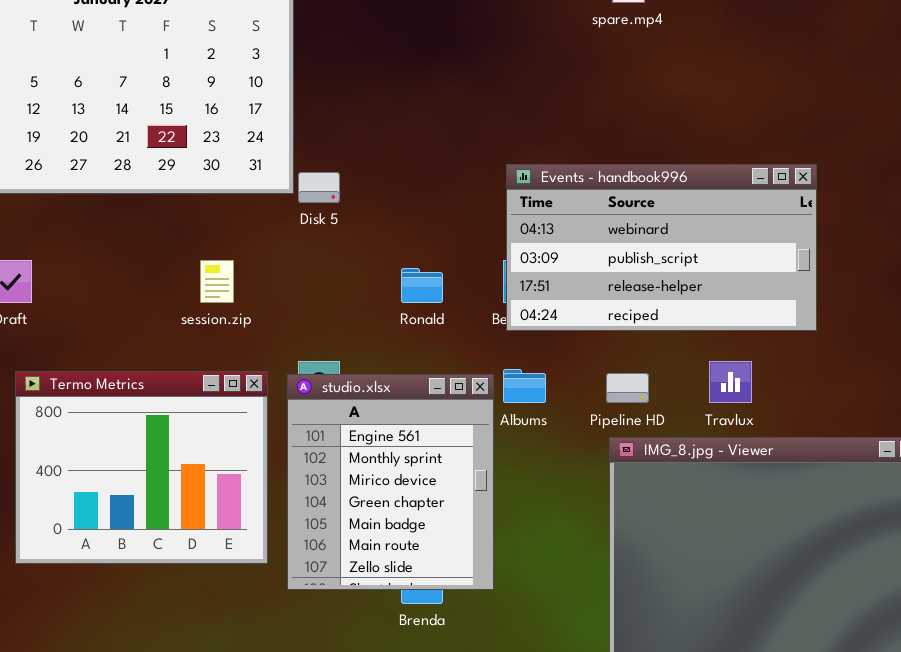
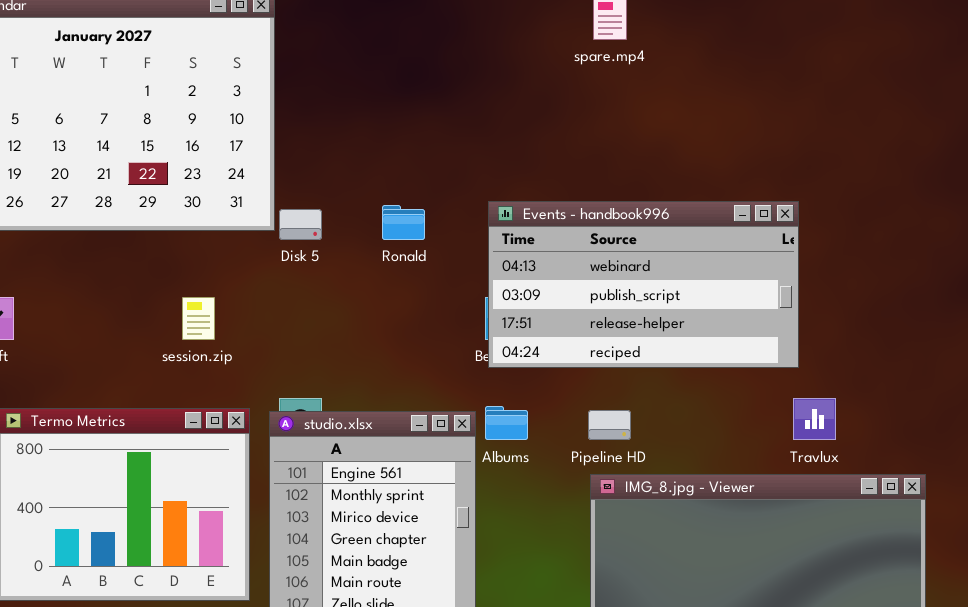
Ronald: [401,268,443,303] -> [382,205,425,240], moved
Travlux: [709,361,752,403] -> [793,398,836,440], moved

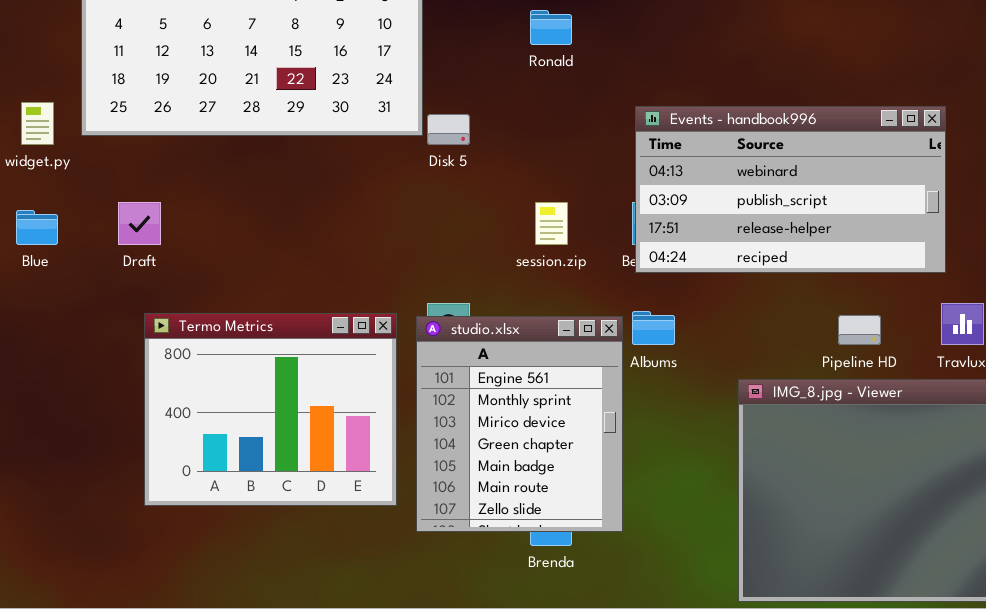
Ronald: [382,205,425,240] -> [530,10,572,45], moved
session.zip: [182,297,215,340] -> [535,202,568,245], moved
Pipeline HD: [588,410,631,440] -> [838,315,881,345], moved

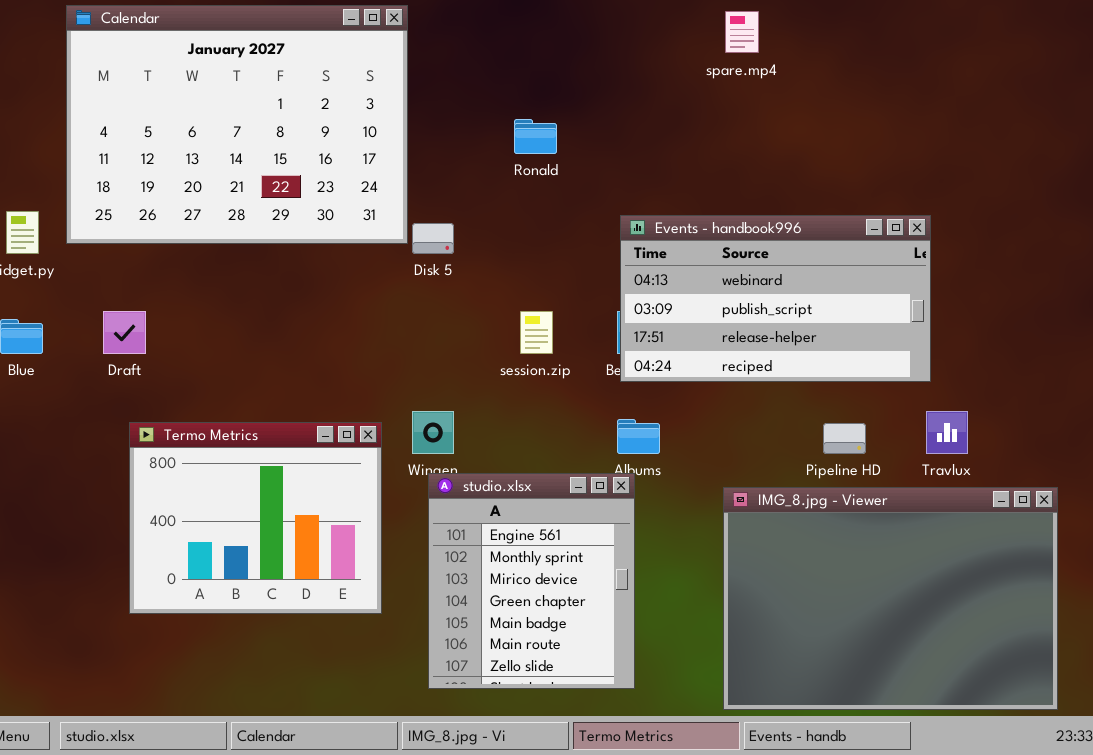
studio.xlsx: [416,316,623,532] -> [428,473,635,689], moved

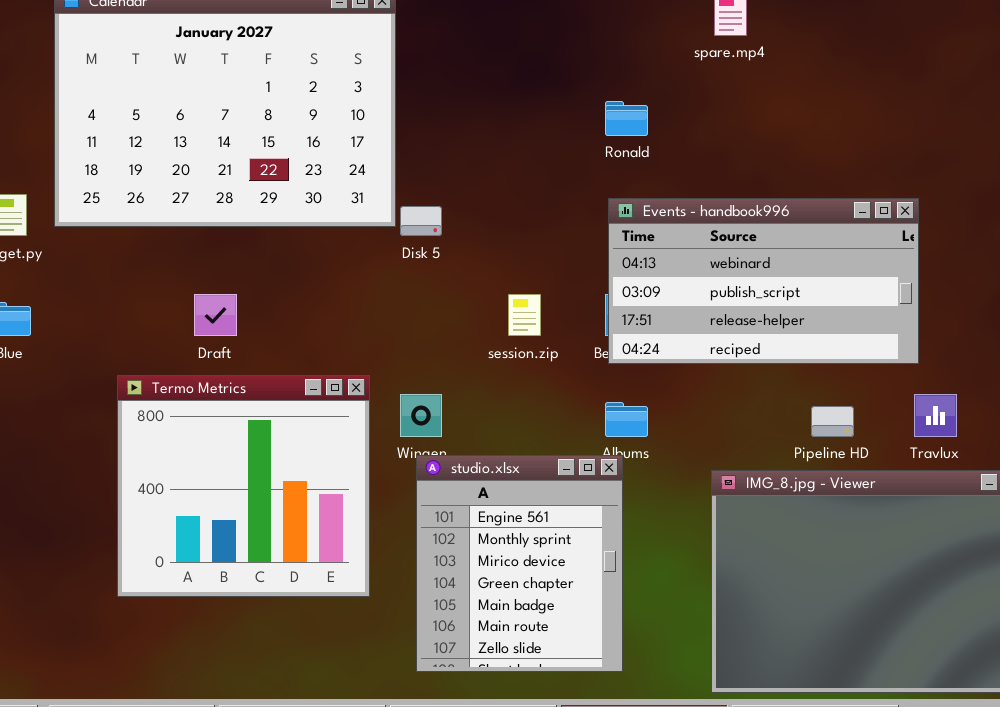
Ronald: [514,119,557,154] -> [605,101,648,136], moved
Draft: [103,311,146,354] -> [194,294,237,336], moved
Termo Metrics: [129,422,382,614] -> [117,375,370,597], resized

